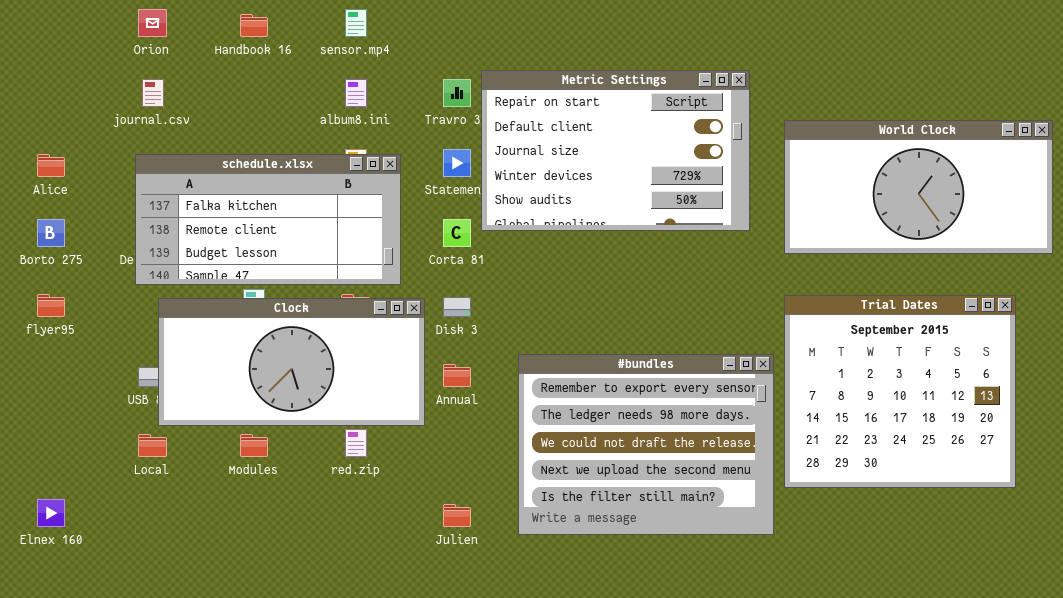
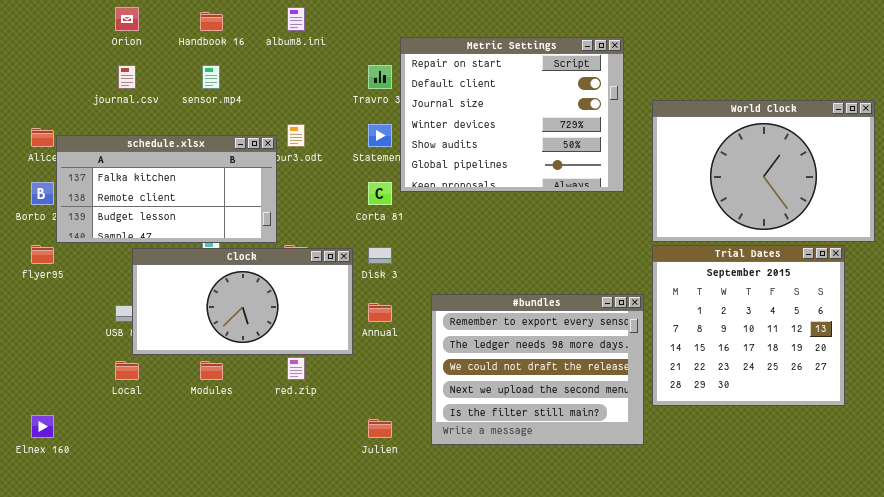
sensor.mp4: [345,9,367,37] -> [202,65,220,89], moved
Metric Settings: [481,70,750,231] -> [400,37,624,192], resized
album8.ini: [345,79,367,107] -> [287,7,305,31], moved
World Clock: [784,120,1053,254] -> [652,100,875,242], resized
schedule.xlsx: [135,154,401,285] -> [56,135,277,243], moved

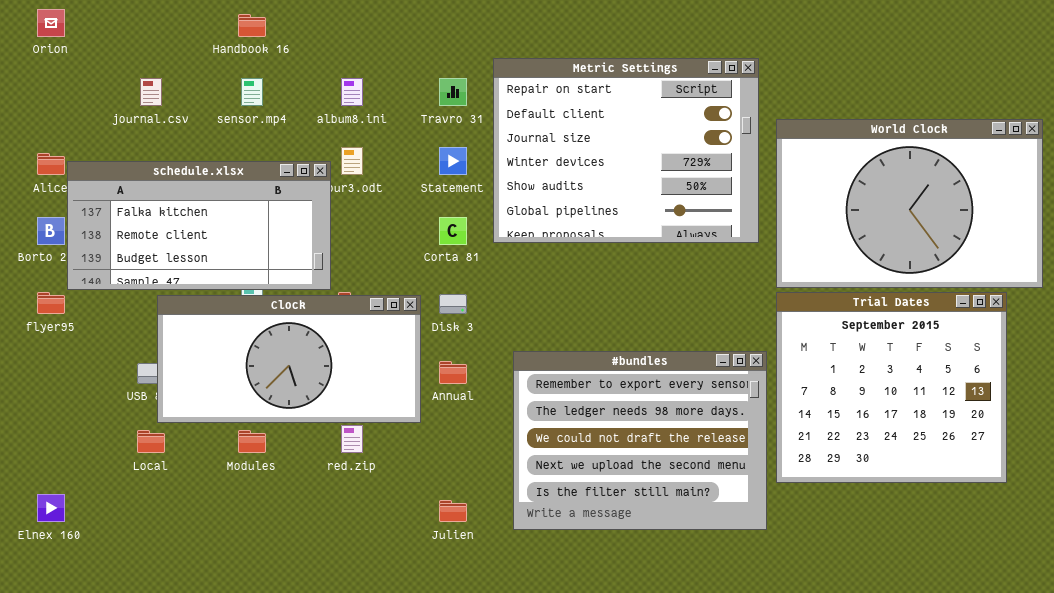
Orion: [115,7,139,31] -> [37,9,65,37], moved
album8.ini: [287,7,305,31] -> [341,78,363,106], moved
Metric Settings: [400,37,624,192] -> [493,58,759,243], moved

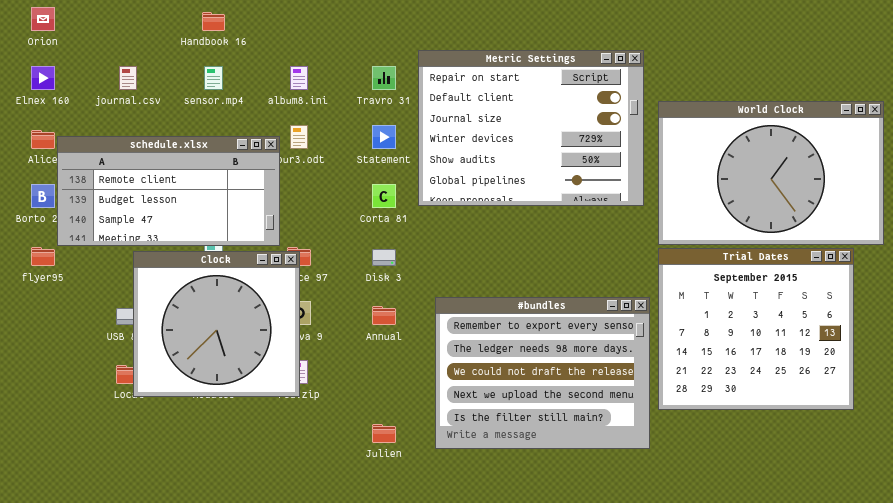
schedule.xlsx: [67,161,331,290] -> [57,136,280,246], scrolled down 1 row
Clock: [157,295,421,423] -> [133,251,300,397], resized
Elnex 160: [37,494,65,522] -> [31,66,55,90], moved

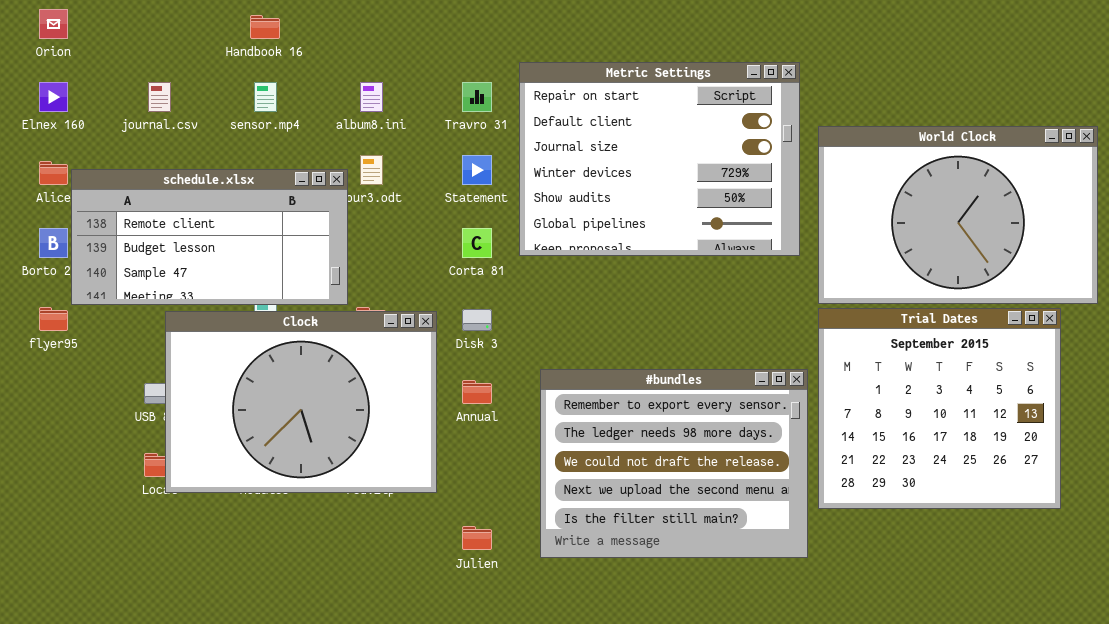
Clock: [133,251,300,397] -> [165,311,437,493], resized

